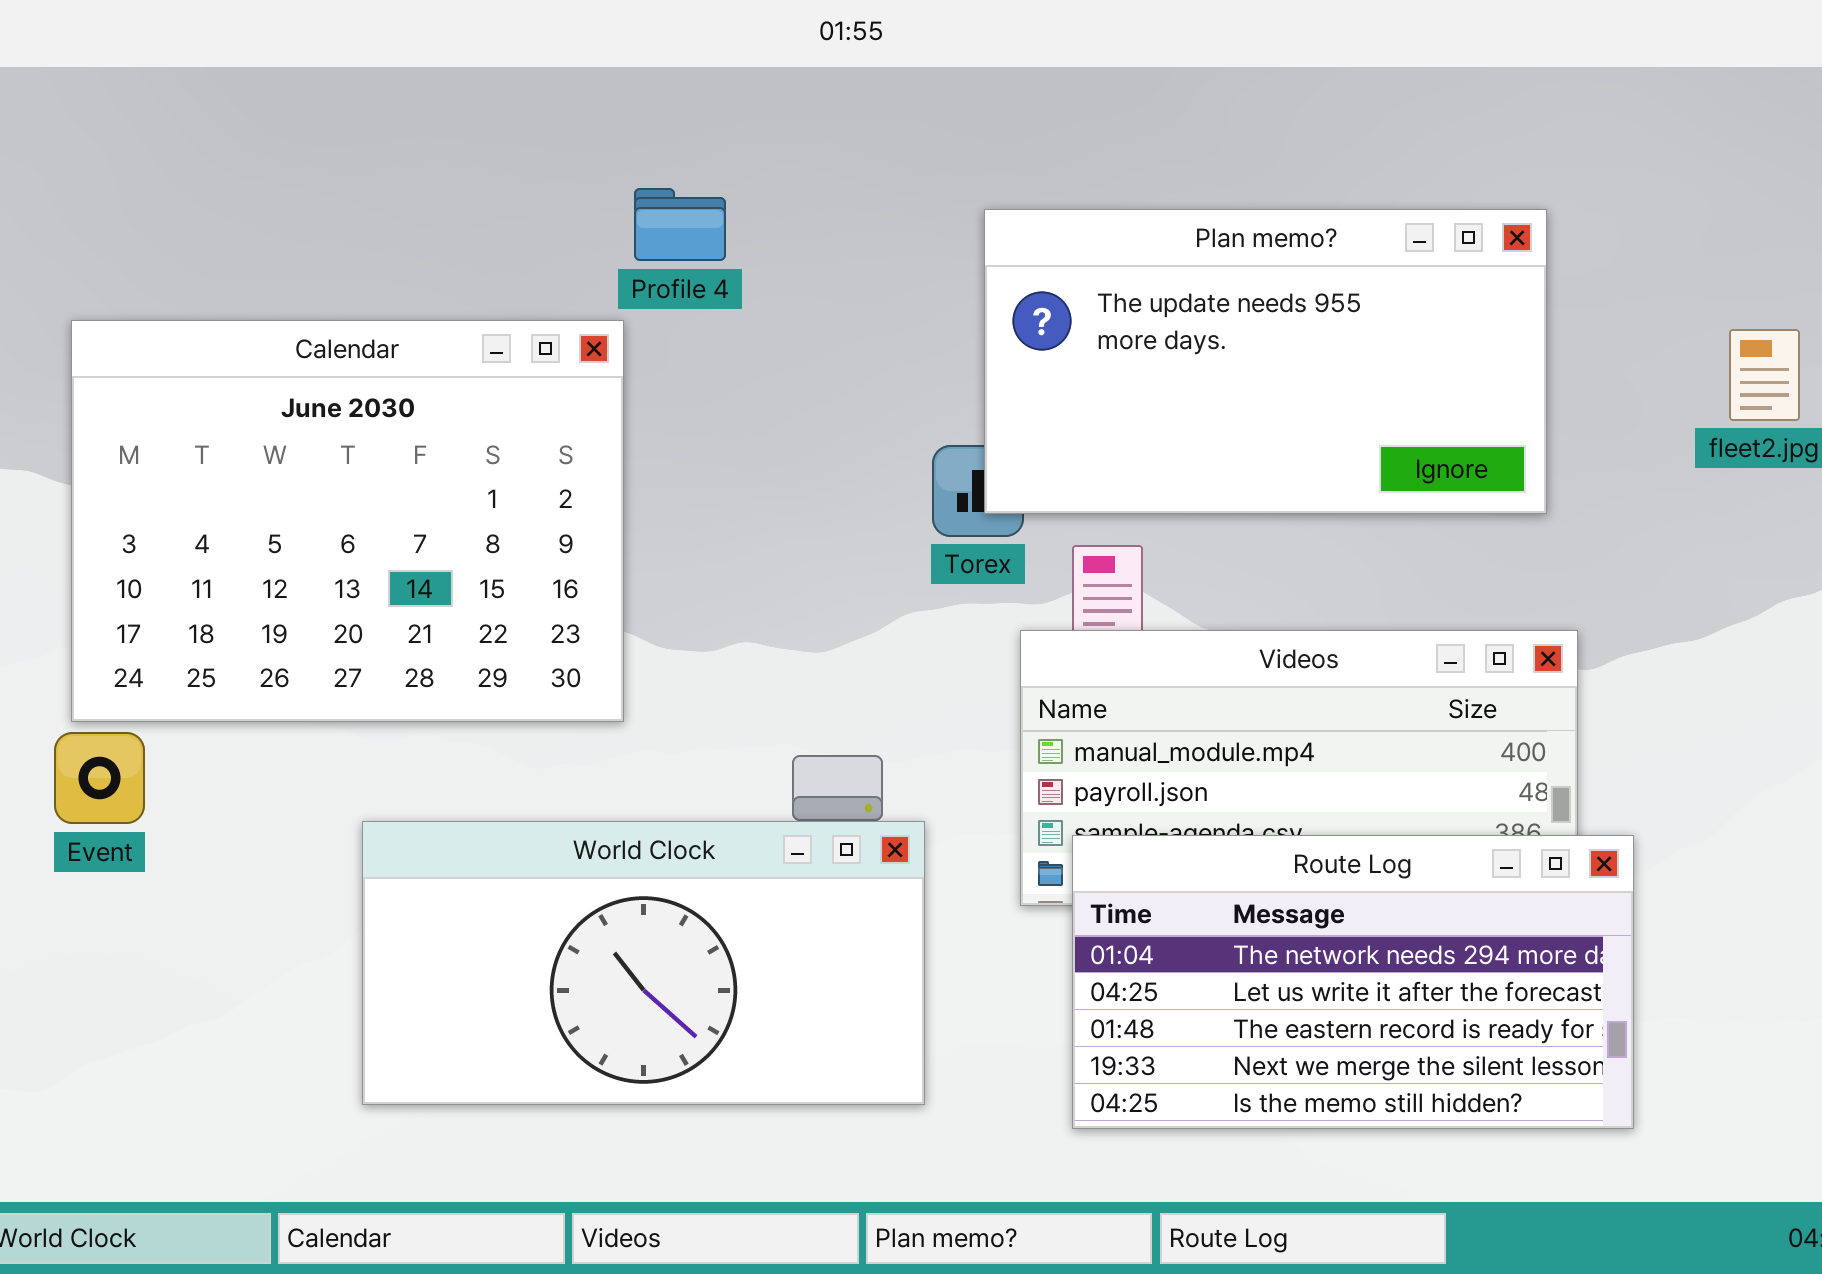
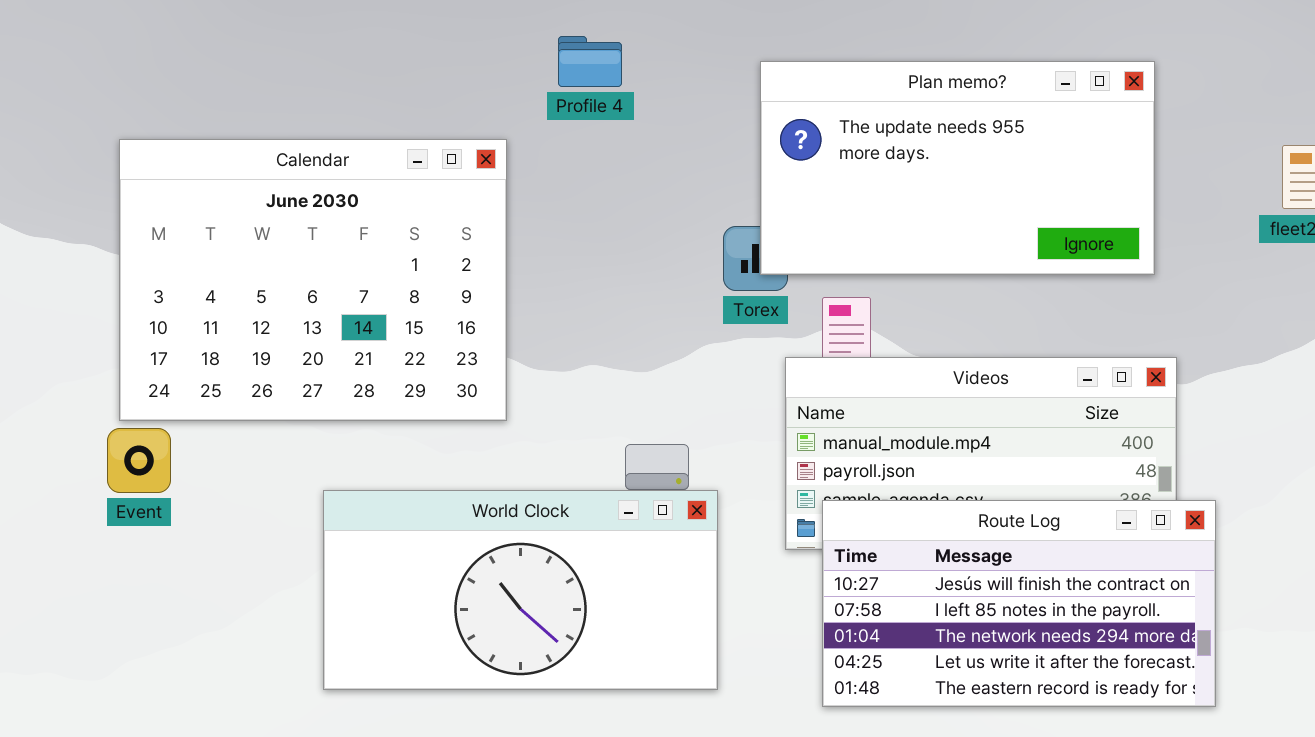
Profile 4: [634,188,726,261] -> [558,36,622,87], moved
Route Log: [1072,835,1634,1129] -> [822,500,1216,707], scrolled up 2 rows

